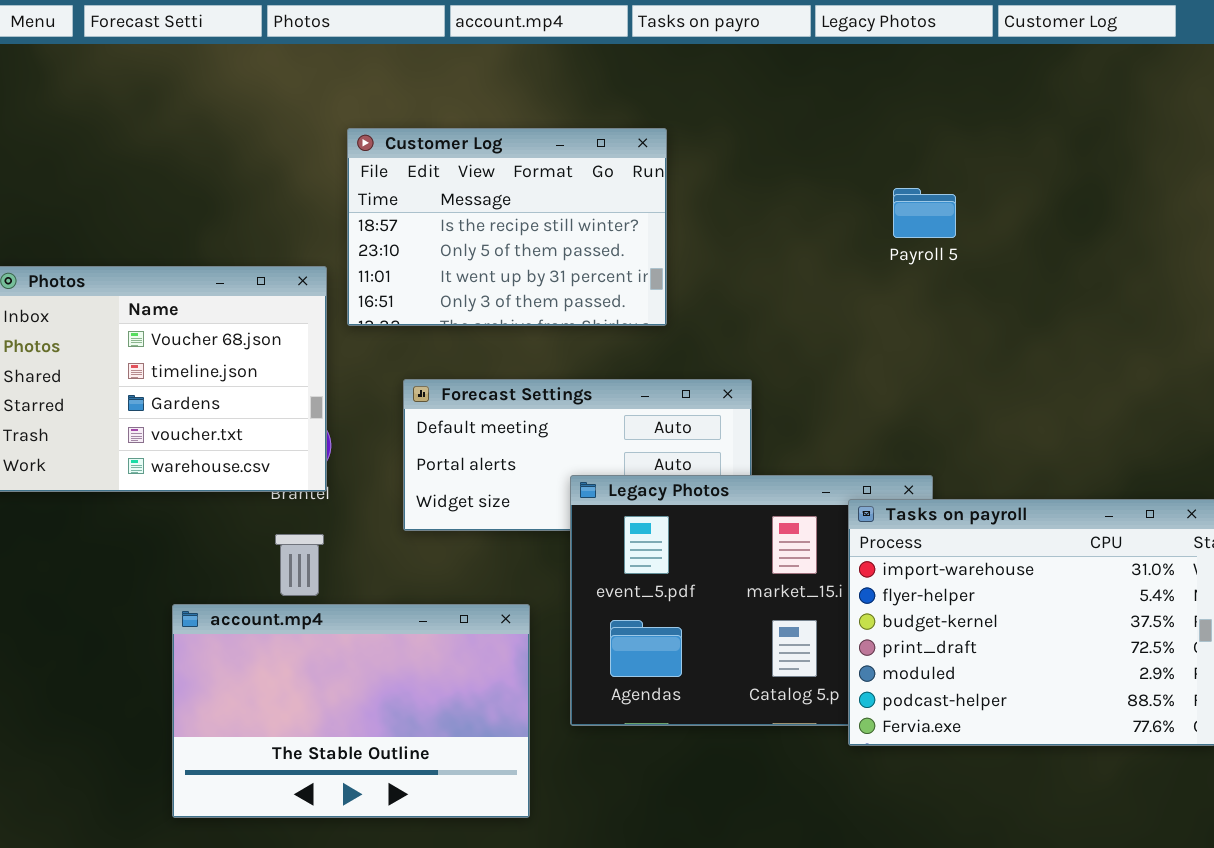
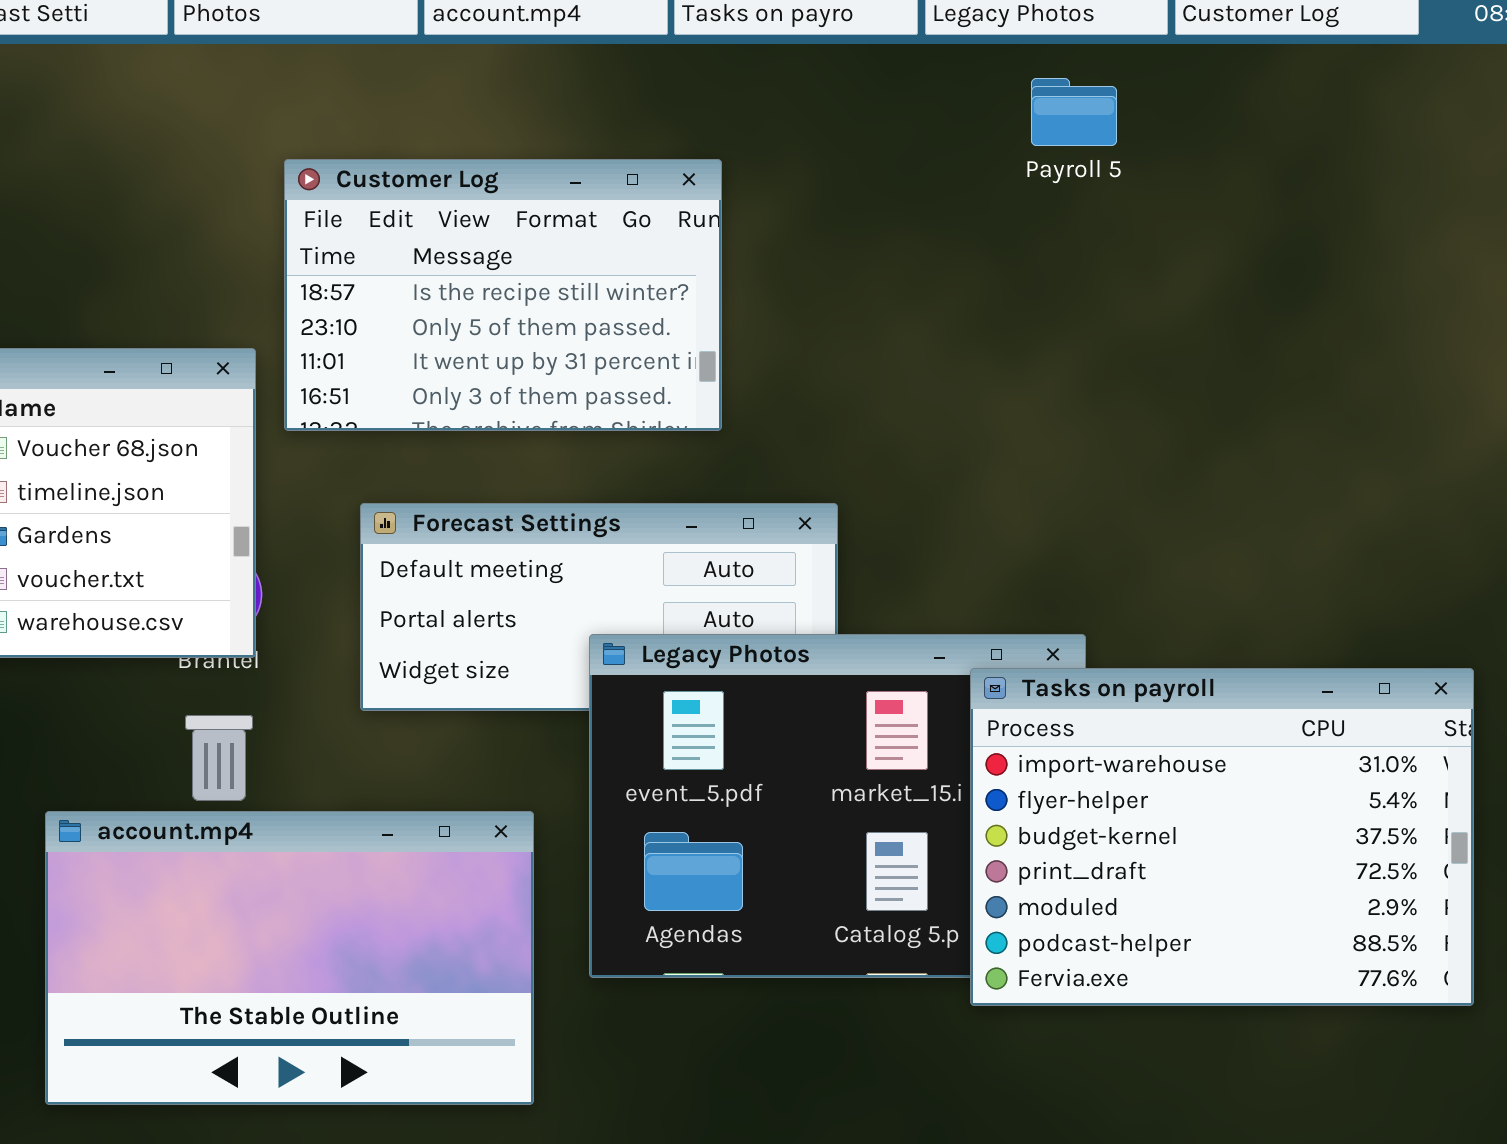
Payroll 5: [893,188,956,238] -> [1031,78,1117,146], moved

